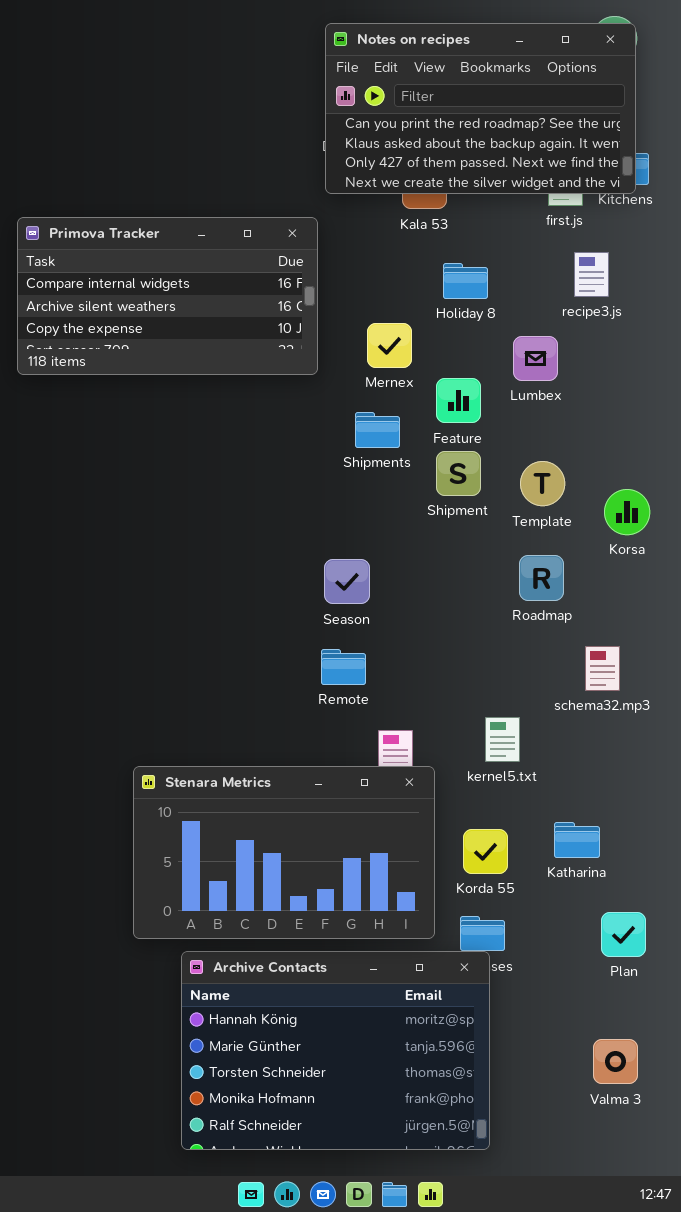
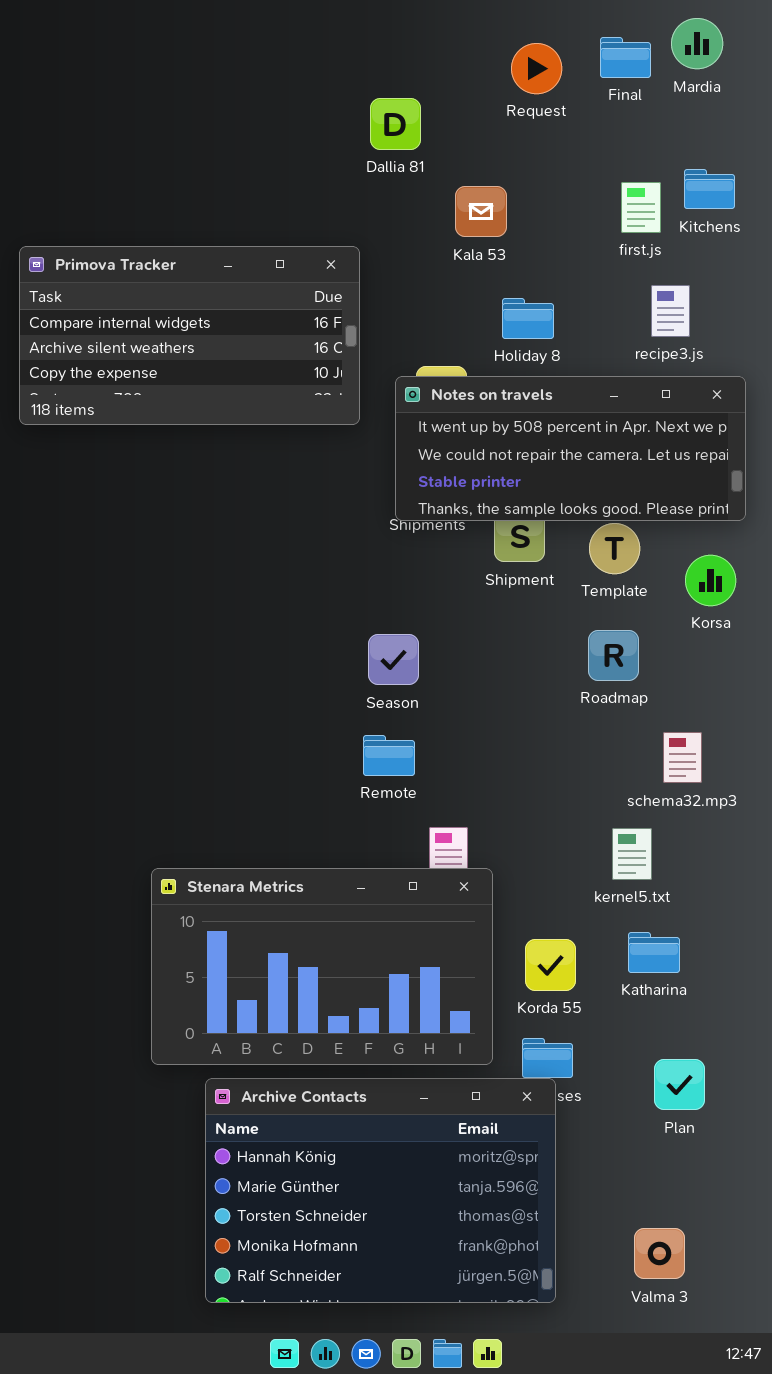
Notes on recipes: [325,23,636,194] -> none, closed
Notes on travels: none -> [395,376,746,521], opened
kernel5.txt: [485,717,520,762] -> [612,828,652,880], moved
Plan: [601,912,646,957] -> [654,1059,705,1110], moved
Valma 3: [593,1039,638,1084] -> [634,1228,685,1279], moved

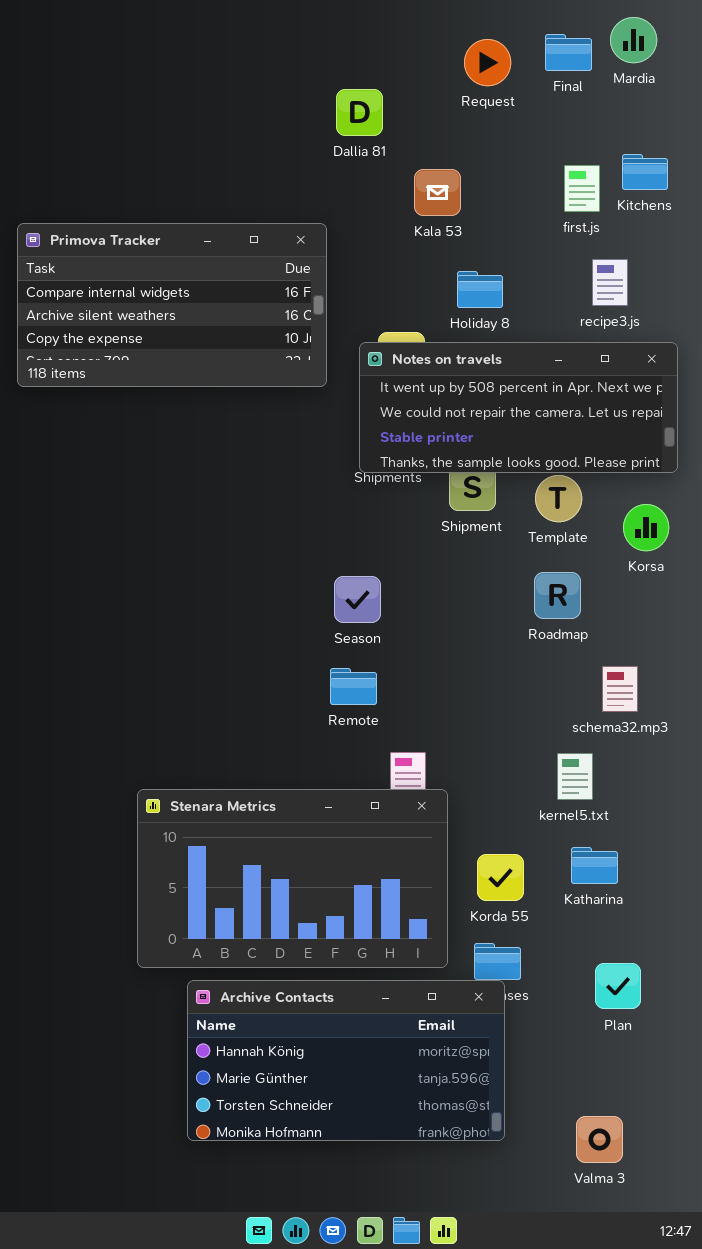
Archive Contacts: [205,1078,556,1303] -> [187,980,505,1141], resized

